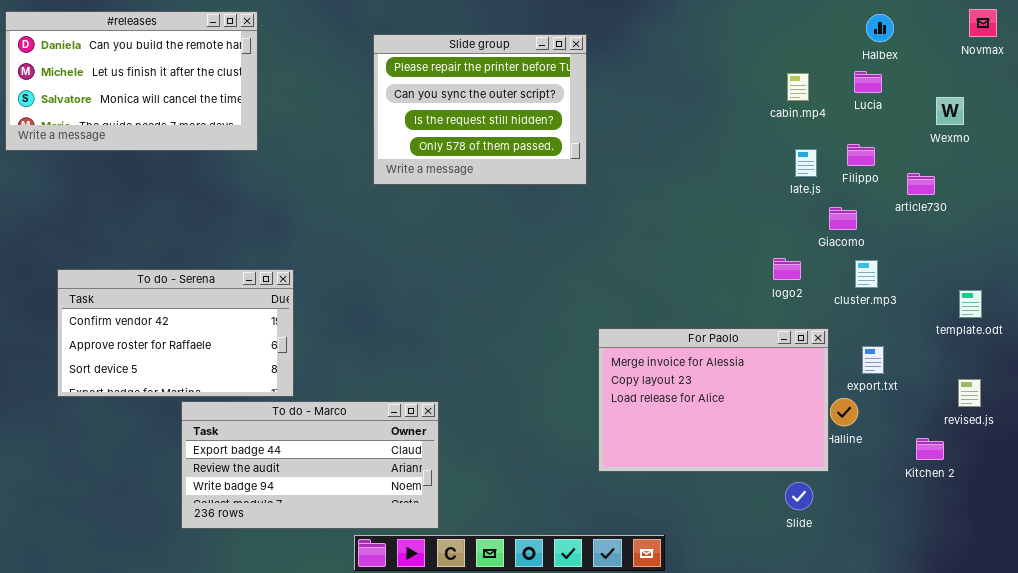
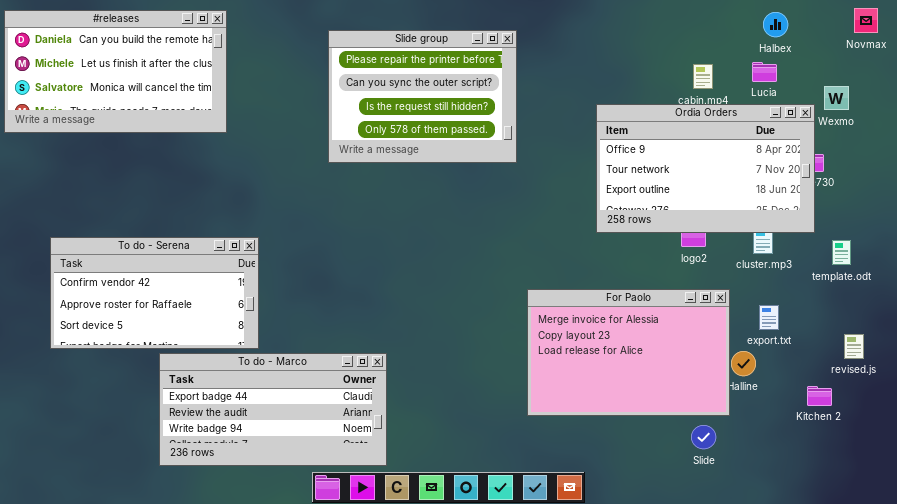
Ordia Orders: none -> [596,104,815,233], opened
template.odt: [959,290,982,318] -> [832,240,851,265], moved

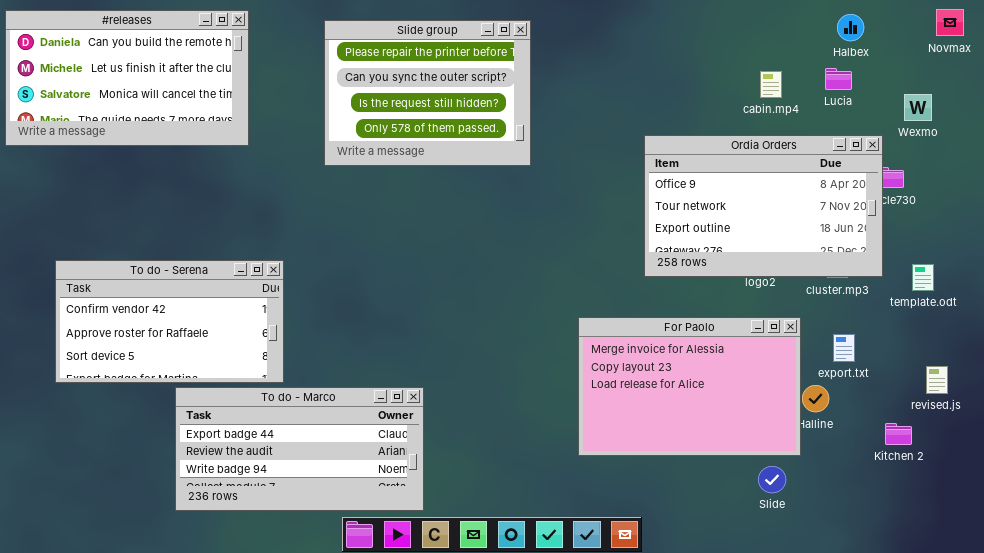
Slide group: [328,30,517,163] -> [324,20,531,166], moved
Ordia Orders: [596,104,815,233] -> [644,135,883,277], moved

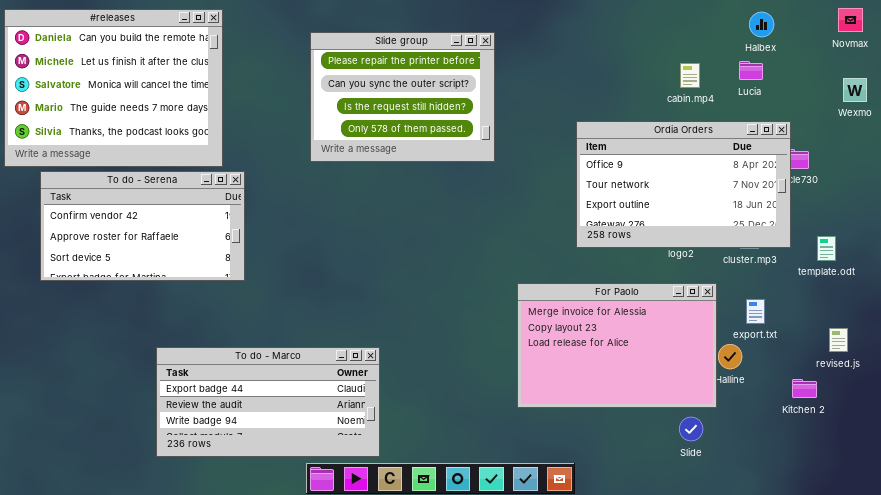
#releases: [5,10,249,146] -> [4,9,223,167], resized
Slide group: [324,20,531,166] -> [310,32,495,162], moved
Wexmo: [904,94,932,121] -> [843,78,867,102], moved
To do - Serena: [55,260,284,383] -> [40,171,245,281], moved

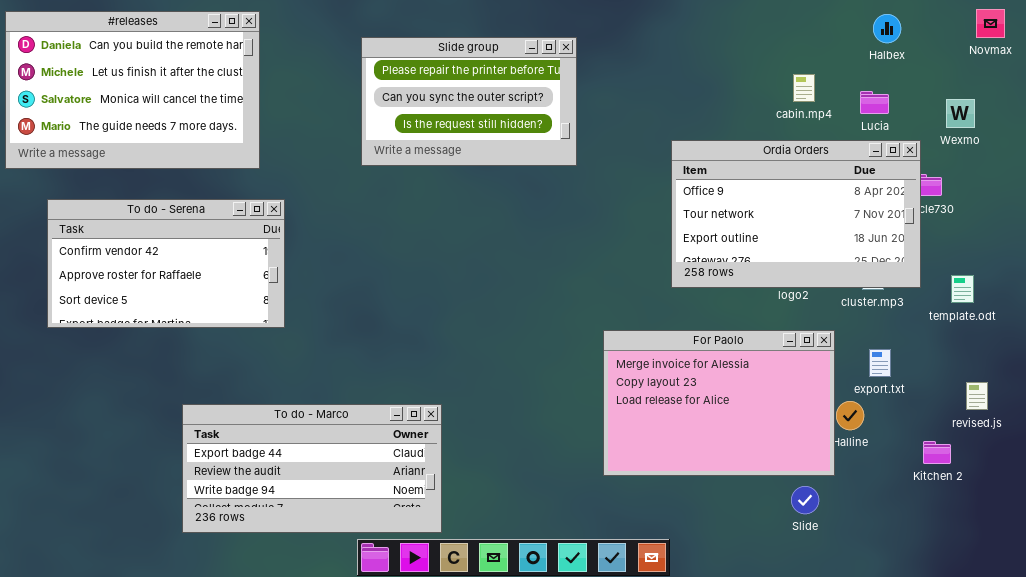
#releases: [4,9,223,167] -> [5,11,260,169], resized
Slide group: [310,32,495,162] -> [361,37,577,166], resized
Lucia: [739,61,763,80] -> [860,91,889,114], moved
Wexmo: [843,78,867,102] -> [946,99,975,128], moved

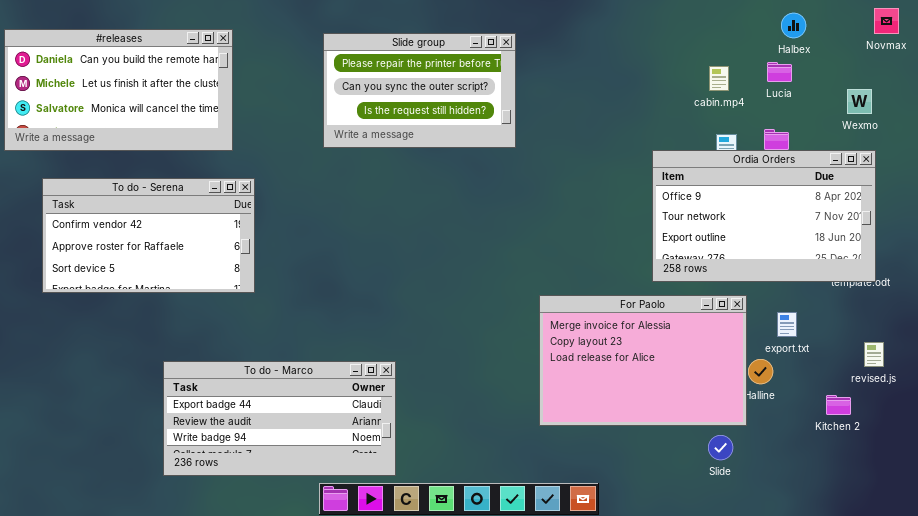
#releases: [5,11,260,169] -> [4,29,233,151], resized
Lucia: [860,91,889,114] -> [767,62,792,82], moved
Ordia Orders: [671,140,921,288] -> [652,150,876,282], moved

